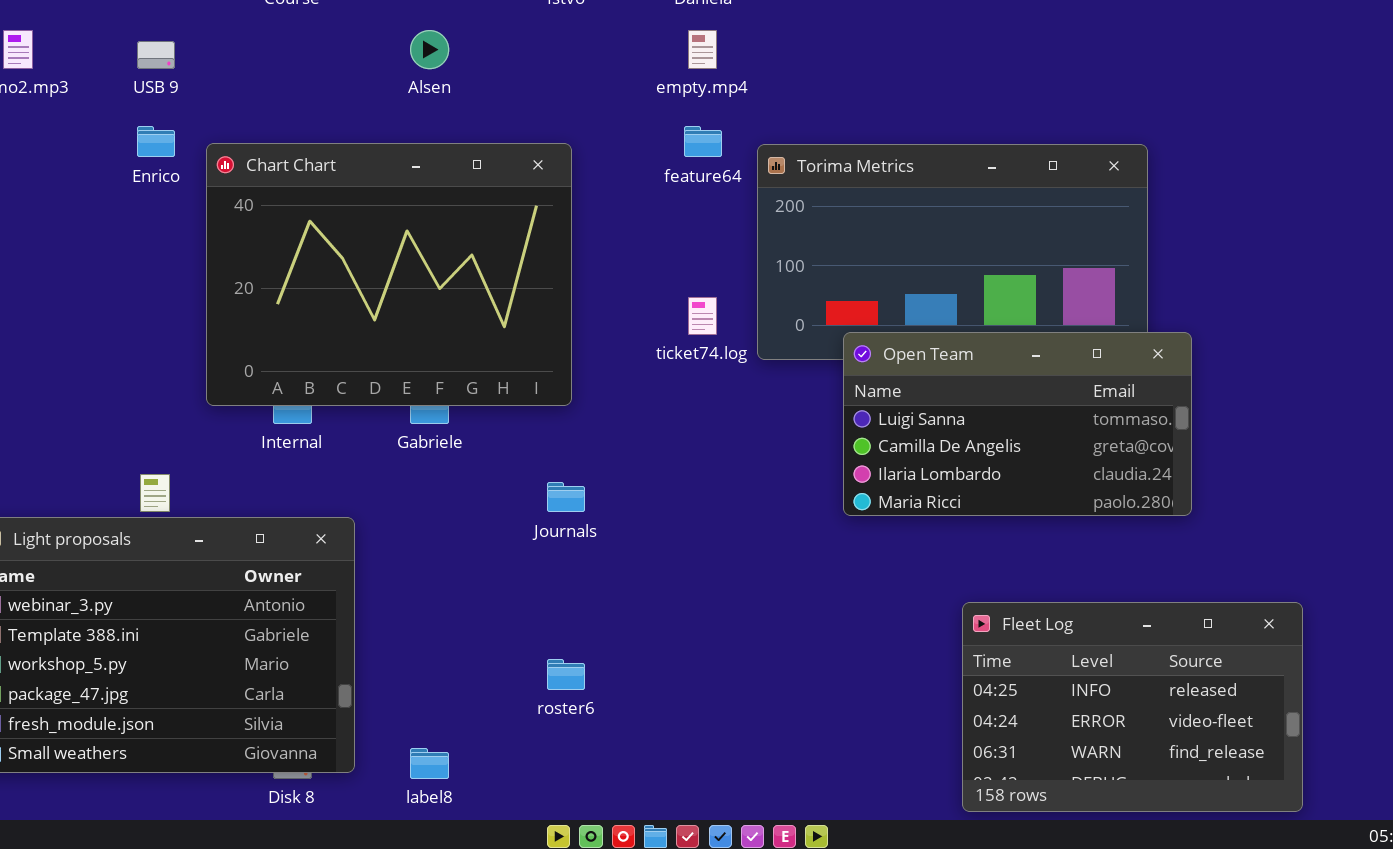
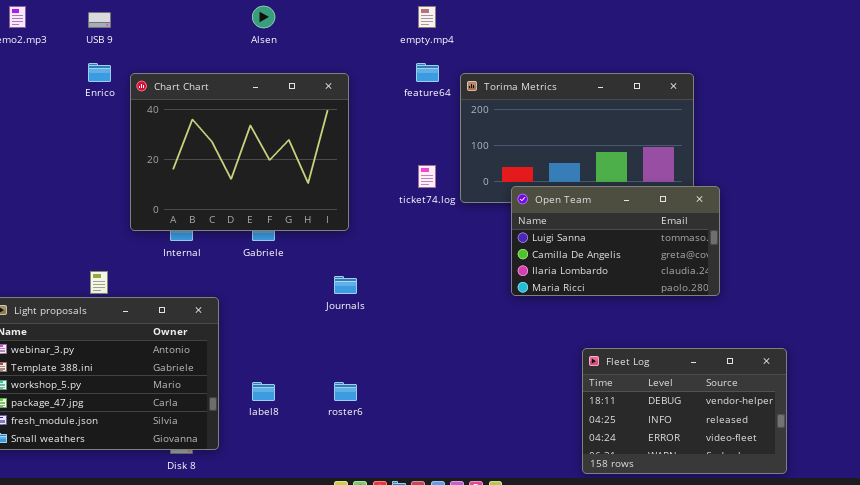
Fleet Log: [962,602,1303,812] -> [582,348,787,474], scrolled up 1 row
label8: [410,748,449,779] -> [252,382,275,401], moved

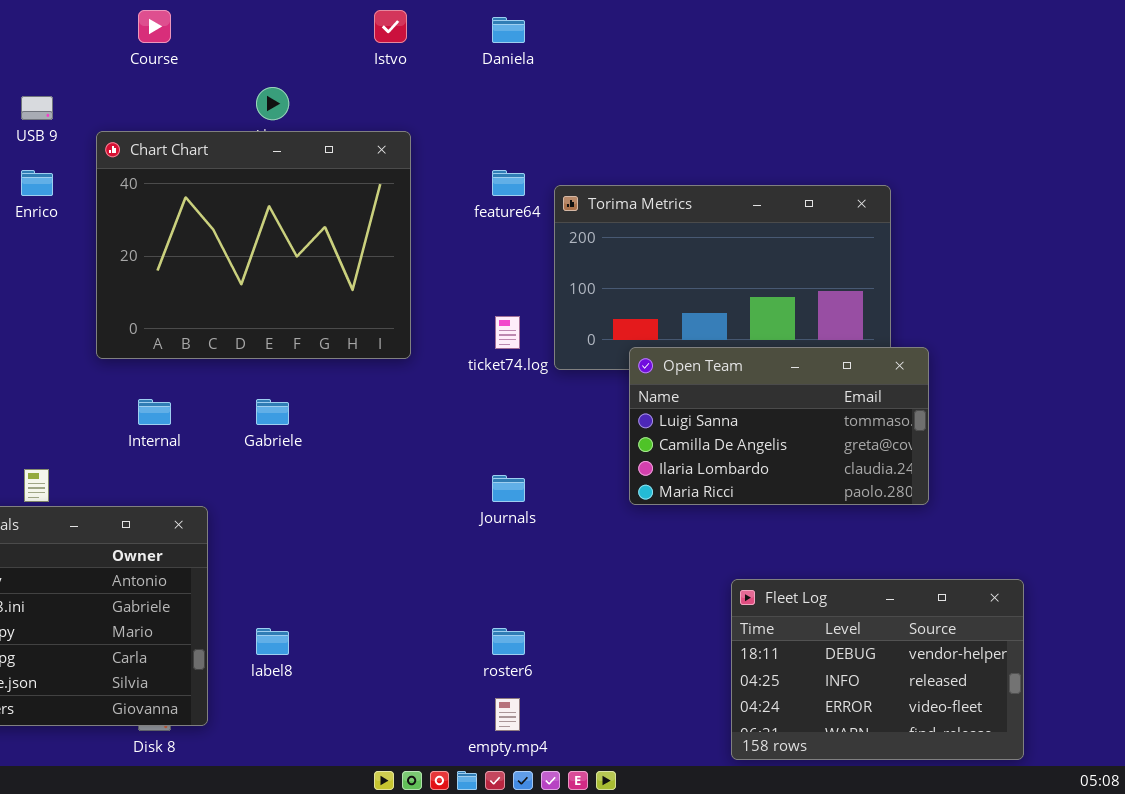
empty.mp4: [418,6,436,28] -> [495,698,520,731], moved
Chart Chart: [130,73,349,231] -> [96,131,411,359], moved
Journals: [334,276,357,294] -> [492,475,525,502], moved
roster6: [334,382,357,401] -> [492,628,525,655], moved

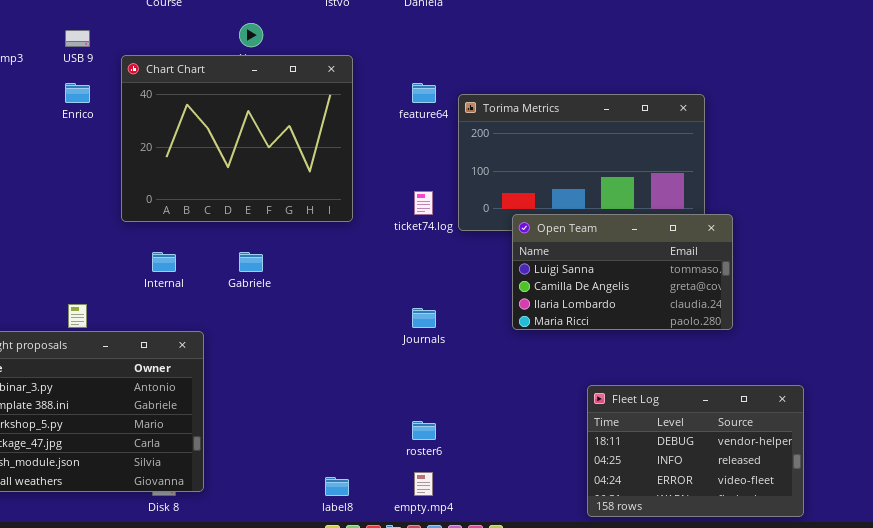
label8: [256,628,289,655] -> [325,477,349,496], moved

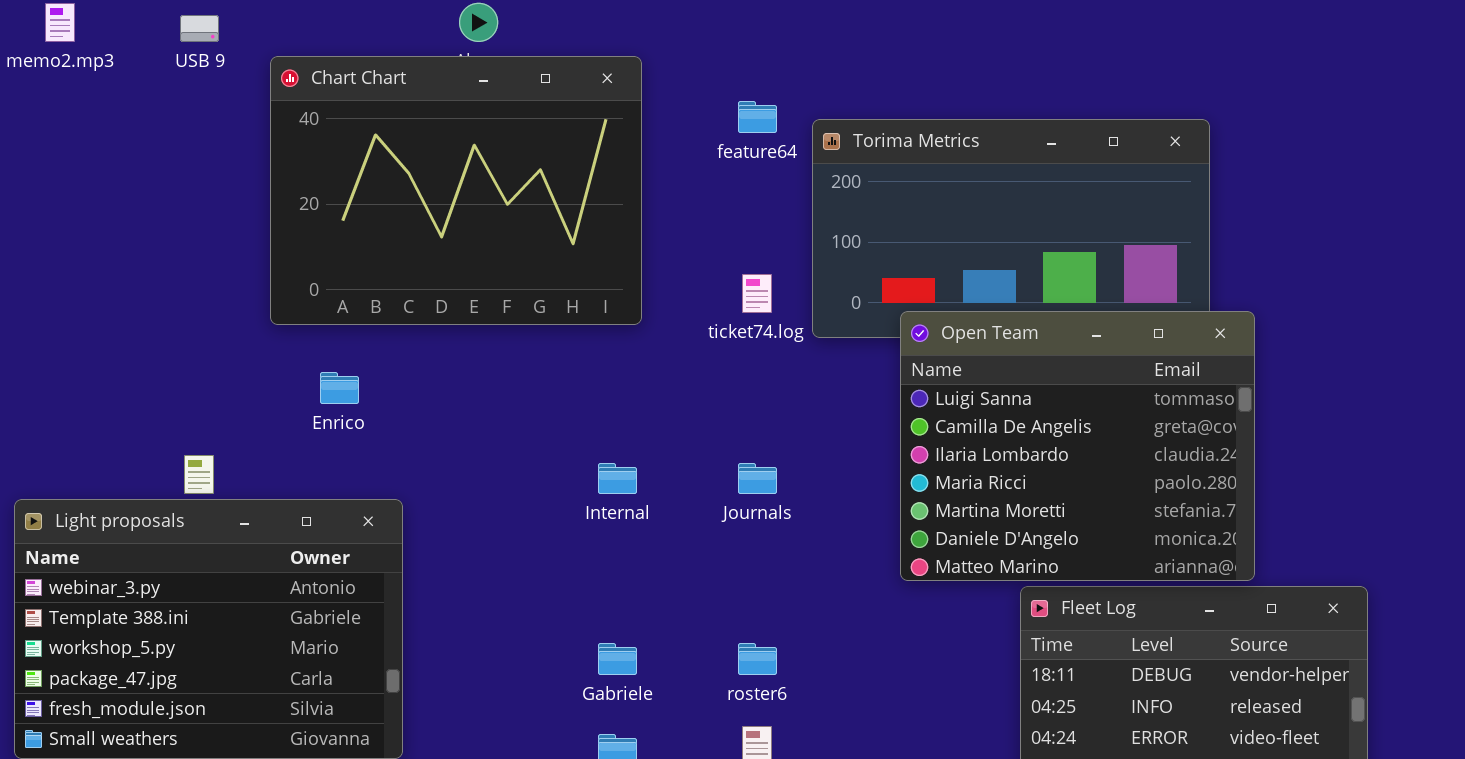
Enrico: [65,83,90,103] -> [320,372,359,404], moved
Open Team: [512,214,733,330] -> [900,311,1255,581], resized
Internal: [152,252,176,272] -> [598,463,637,494], moved
Gabriele: [239,252,263,272] -> [598,643,637,675], moved

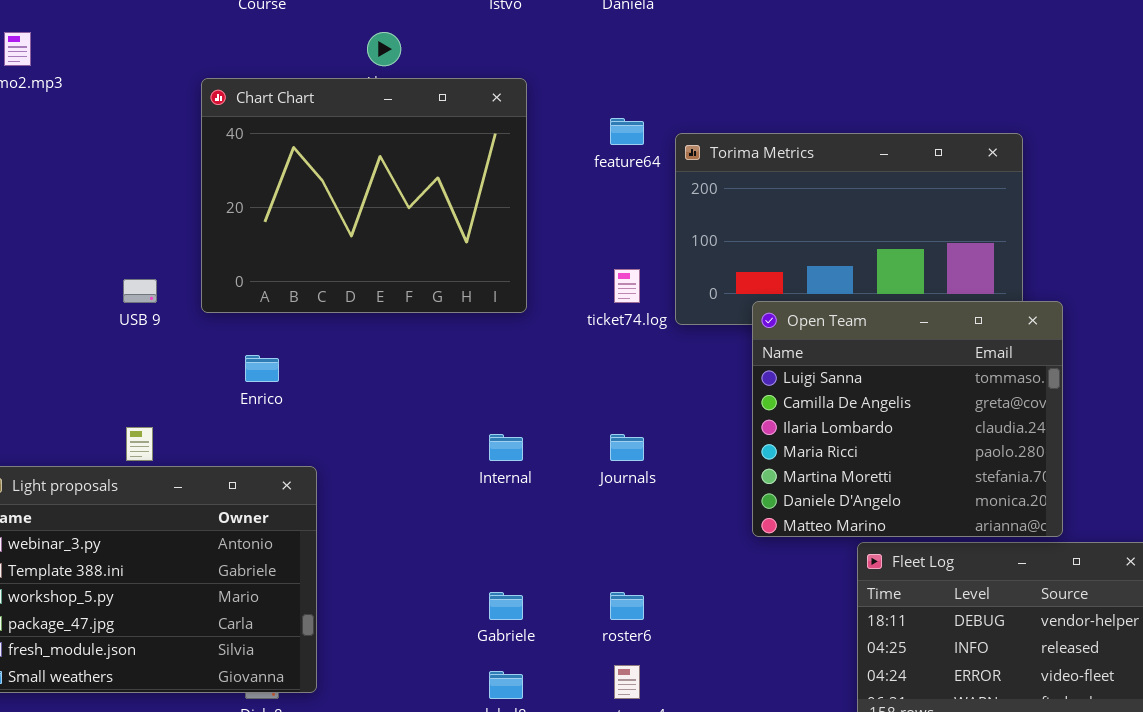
USB 9: [180,15,219,42] -> [123,279,157,303], moved

